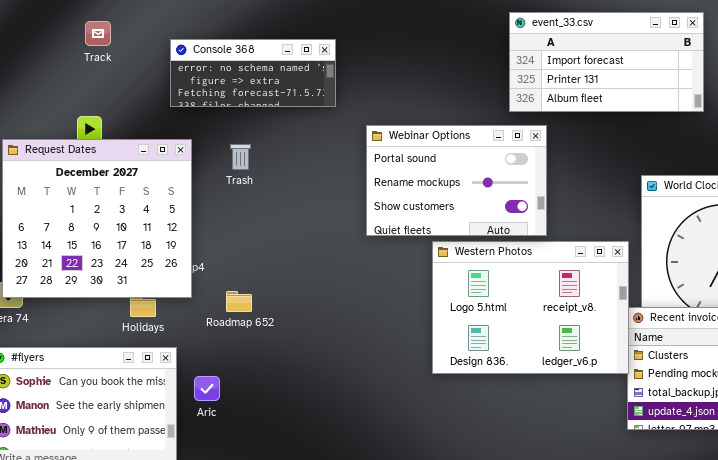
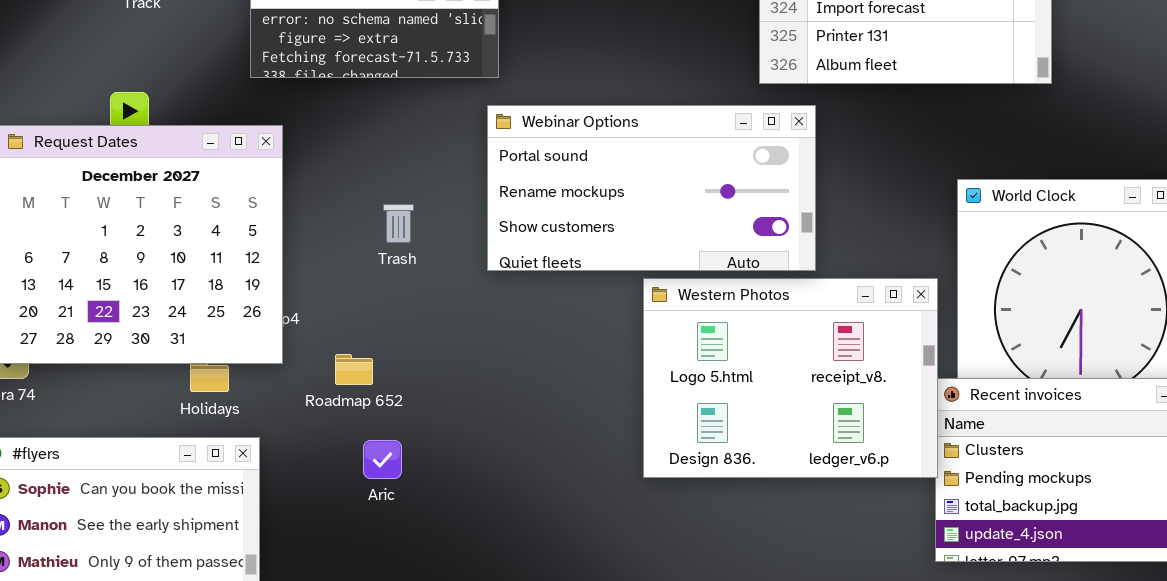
Webinar Options: [366,125,547,236] -> [487,105,816,271], resized
Trash: [230,144,251,170] -> [383,204,414,243], moved
Aric: [194,376,220,401] -> [363,440,402,479], moved

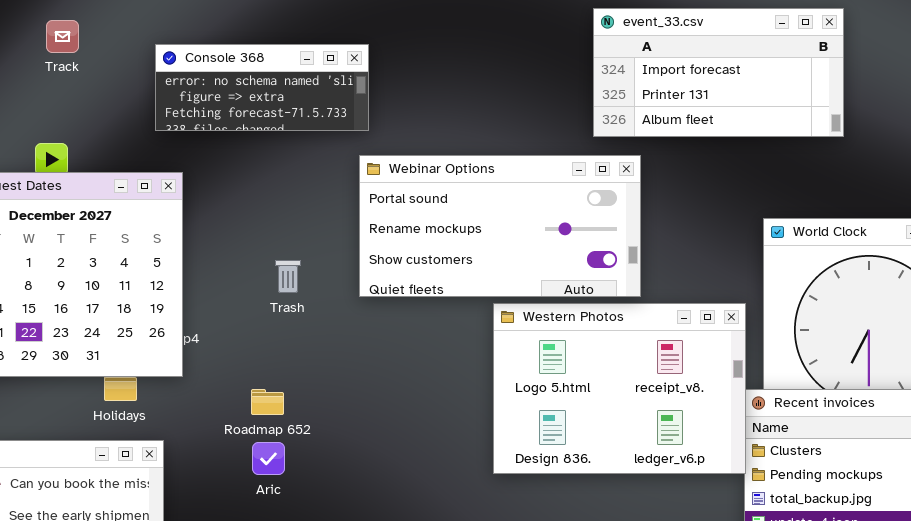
Trash: [383,204,414,243] -> [275,260,301,293], moved
Roadmap 652: [335,354,373,385] -> [251,389,284,415], moved

